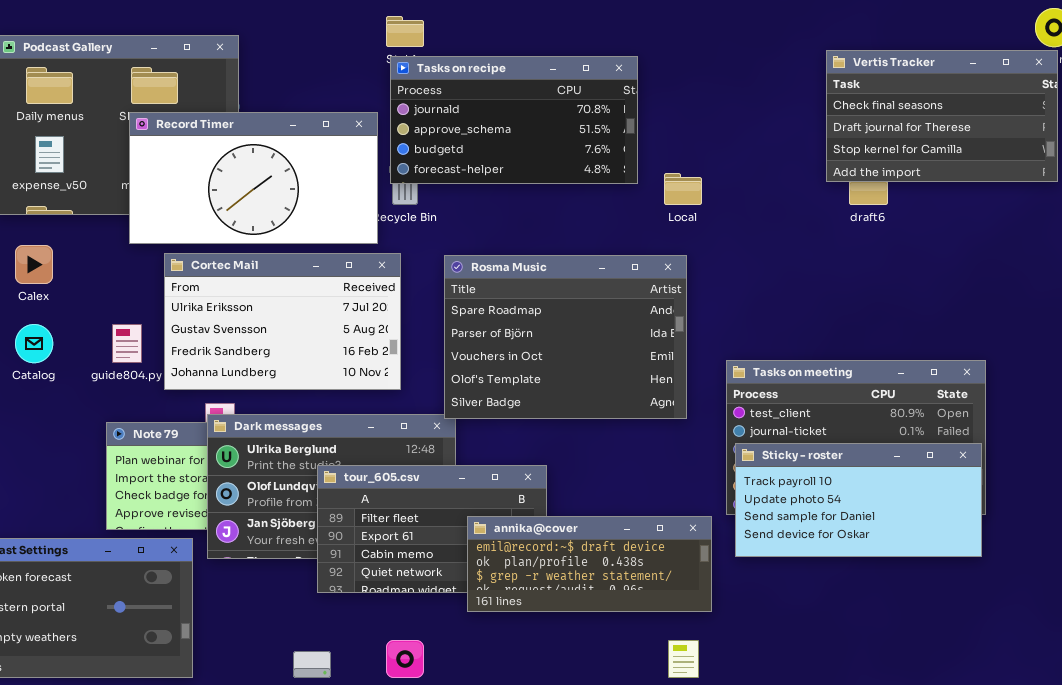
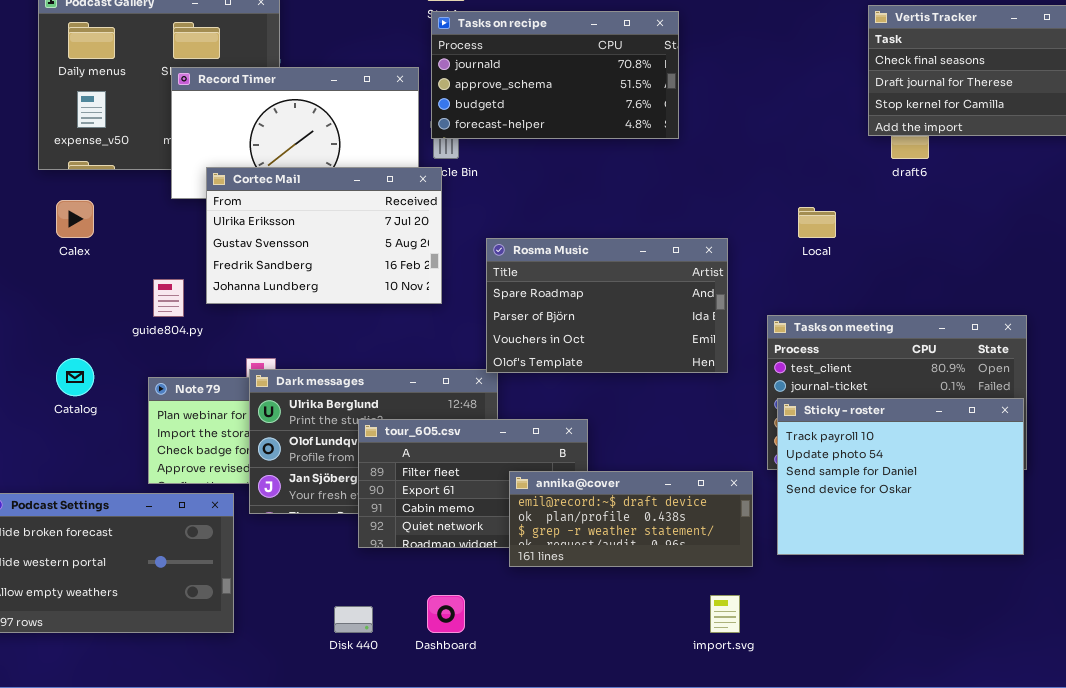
Local: [664,173,702,205] -> [798,207,836,238], moved
Cortec Mail: [164,253,401,390] -> [206,167,442,304], moved
Rosma Music: [444,255,687,419] -> [486,238,728,373], resized
Catalog: [15,324,53,363] -> [56,358,94,396], moved
Sticky - roster: [735,443,982,557] -> [777,398,1024,555], resized

